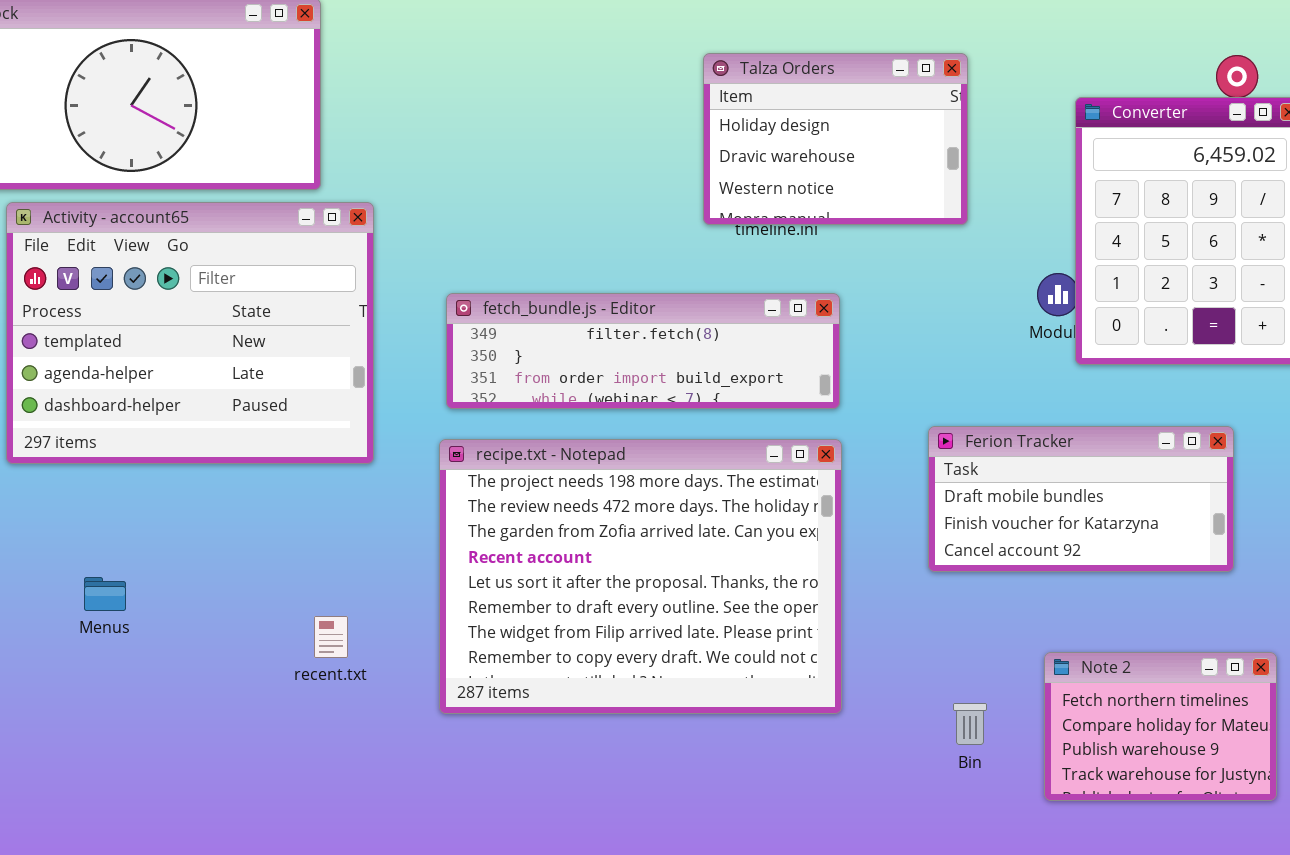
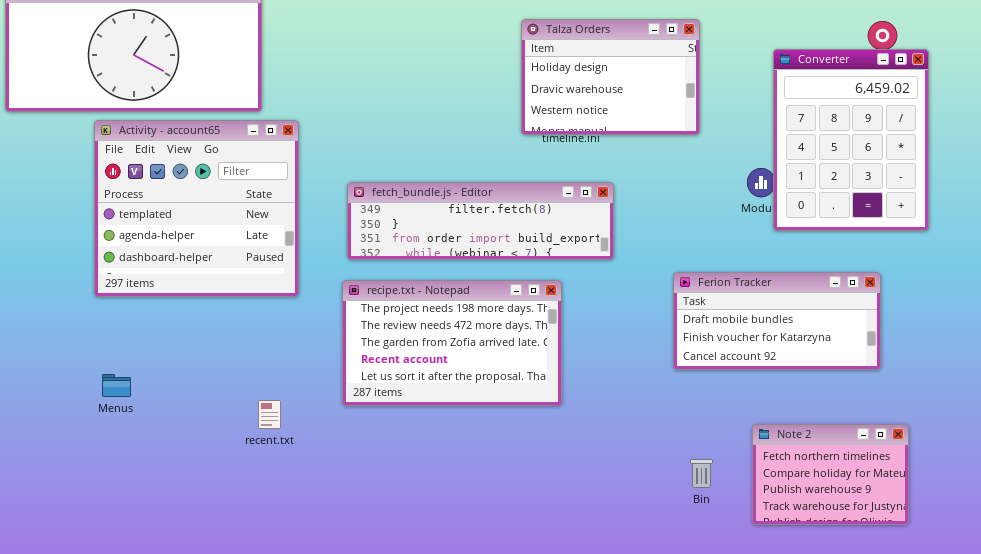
Activity - account65: [6,202,374,464] -> [94,120,299,297], resized
recipe.txt - Notepad: [439,439,842,714] -> [342,280,562,406], resized

